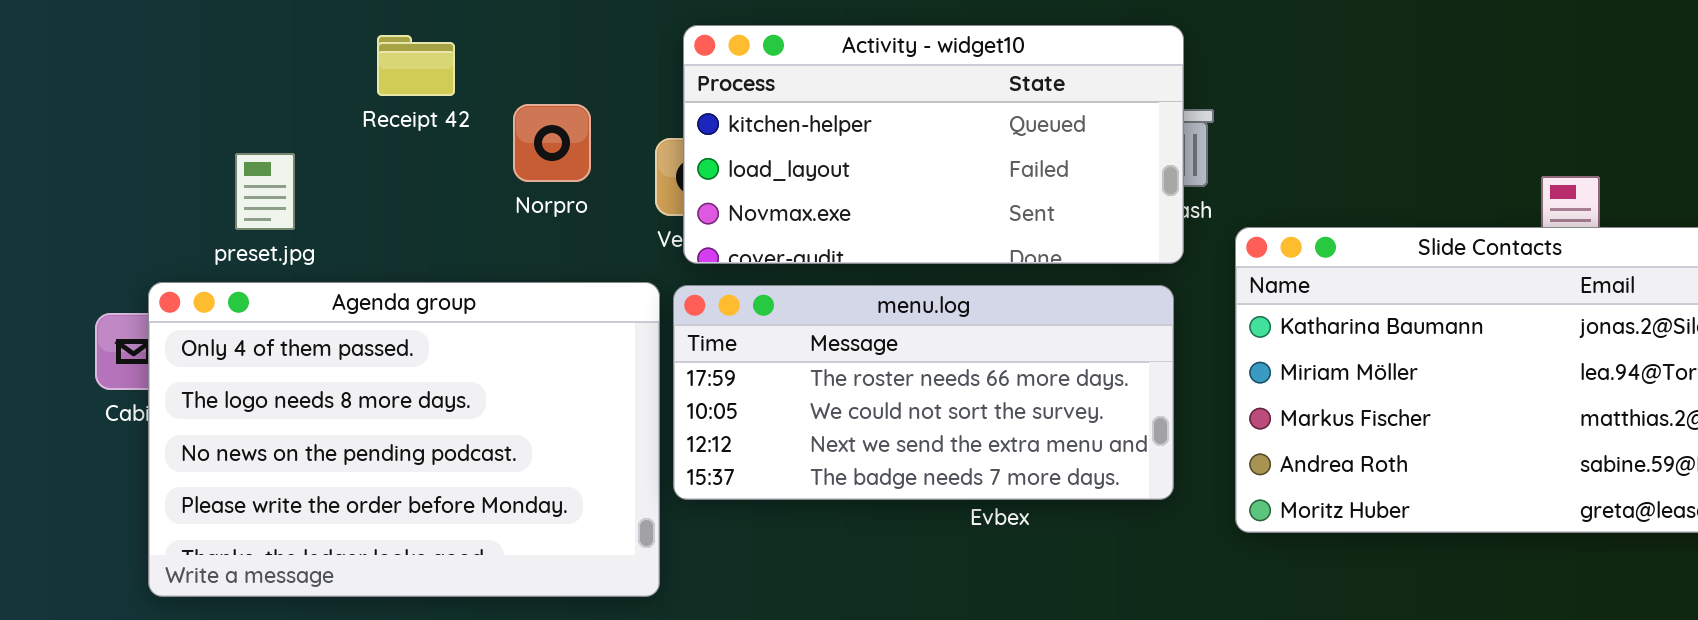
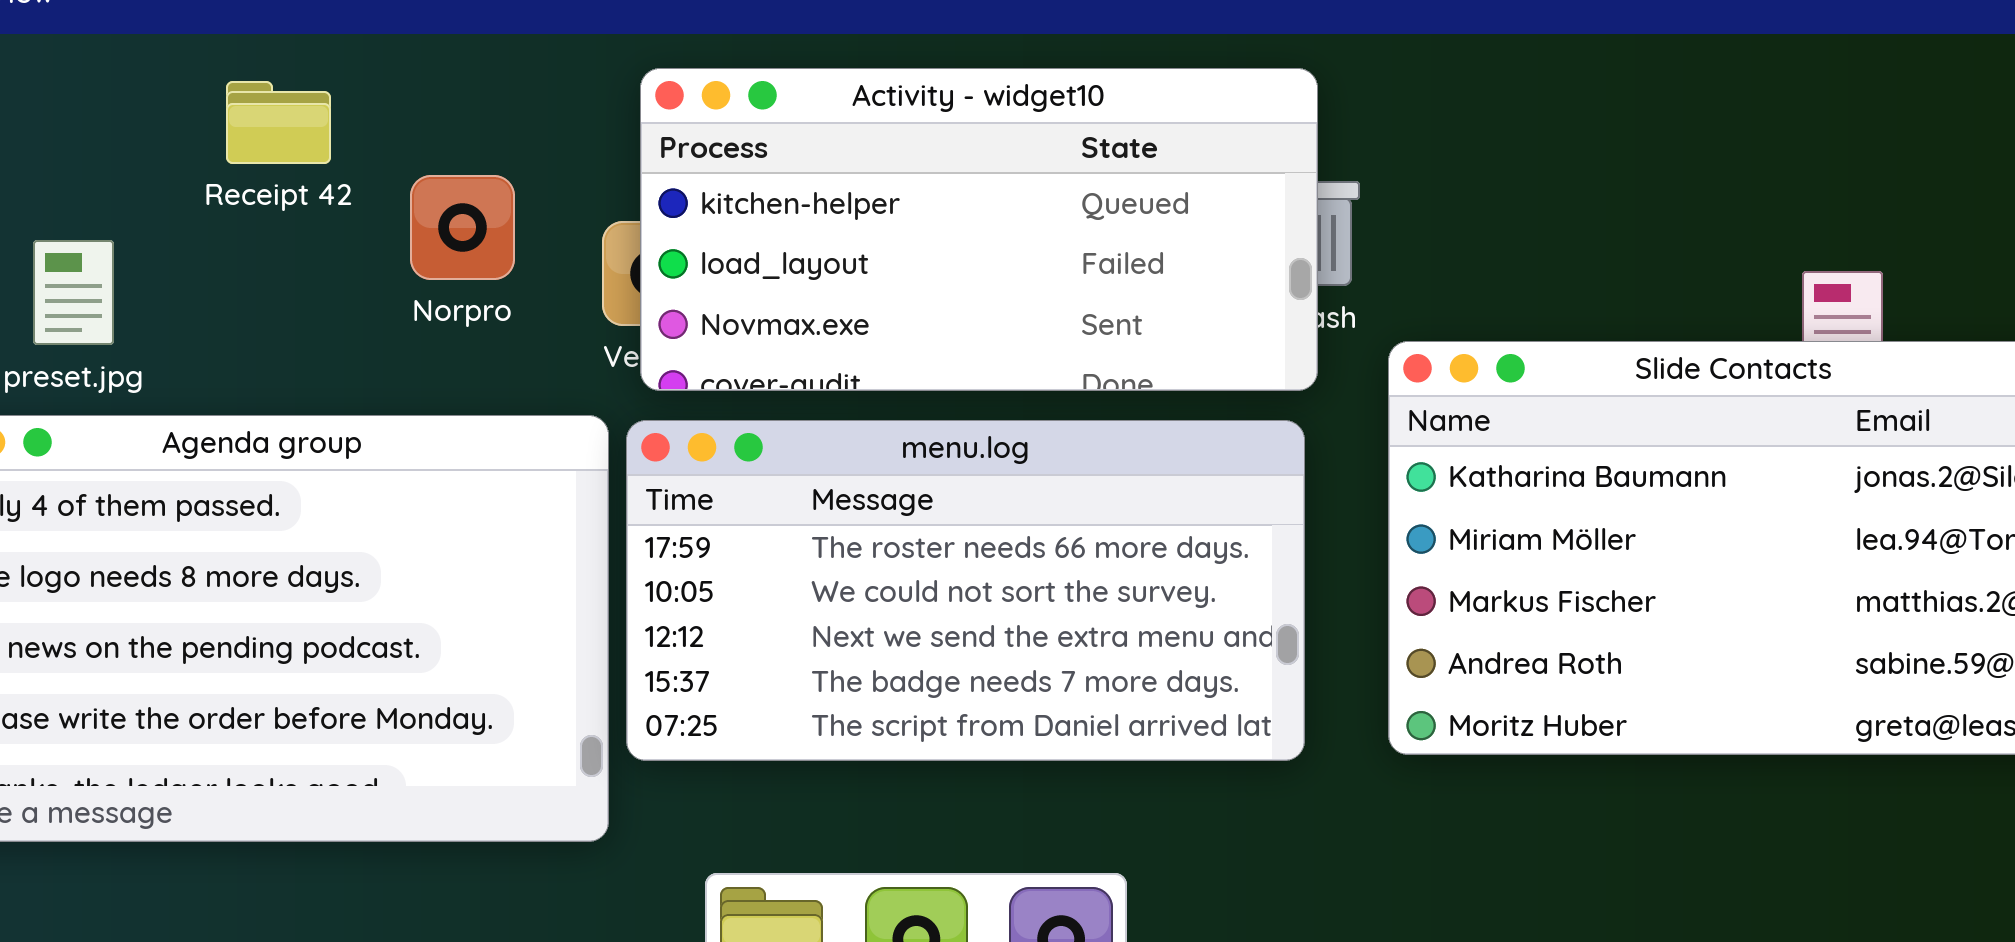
menu.log: [673,285,1174,500] -> [626,420,1305,761], resized

